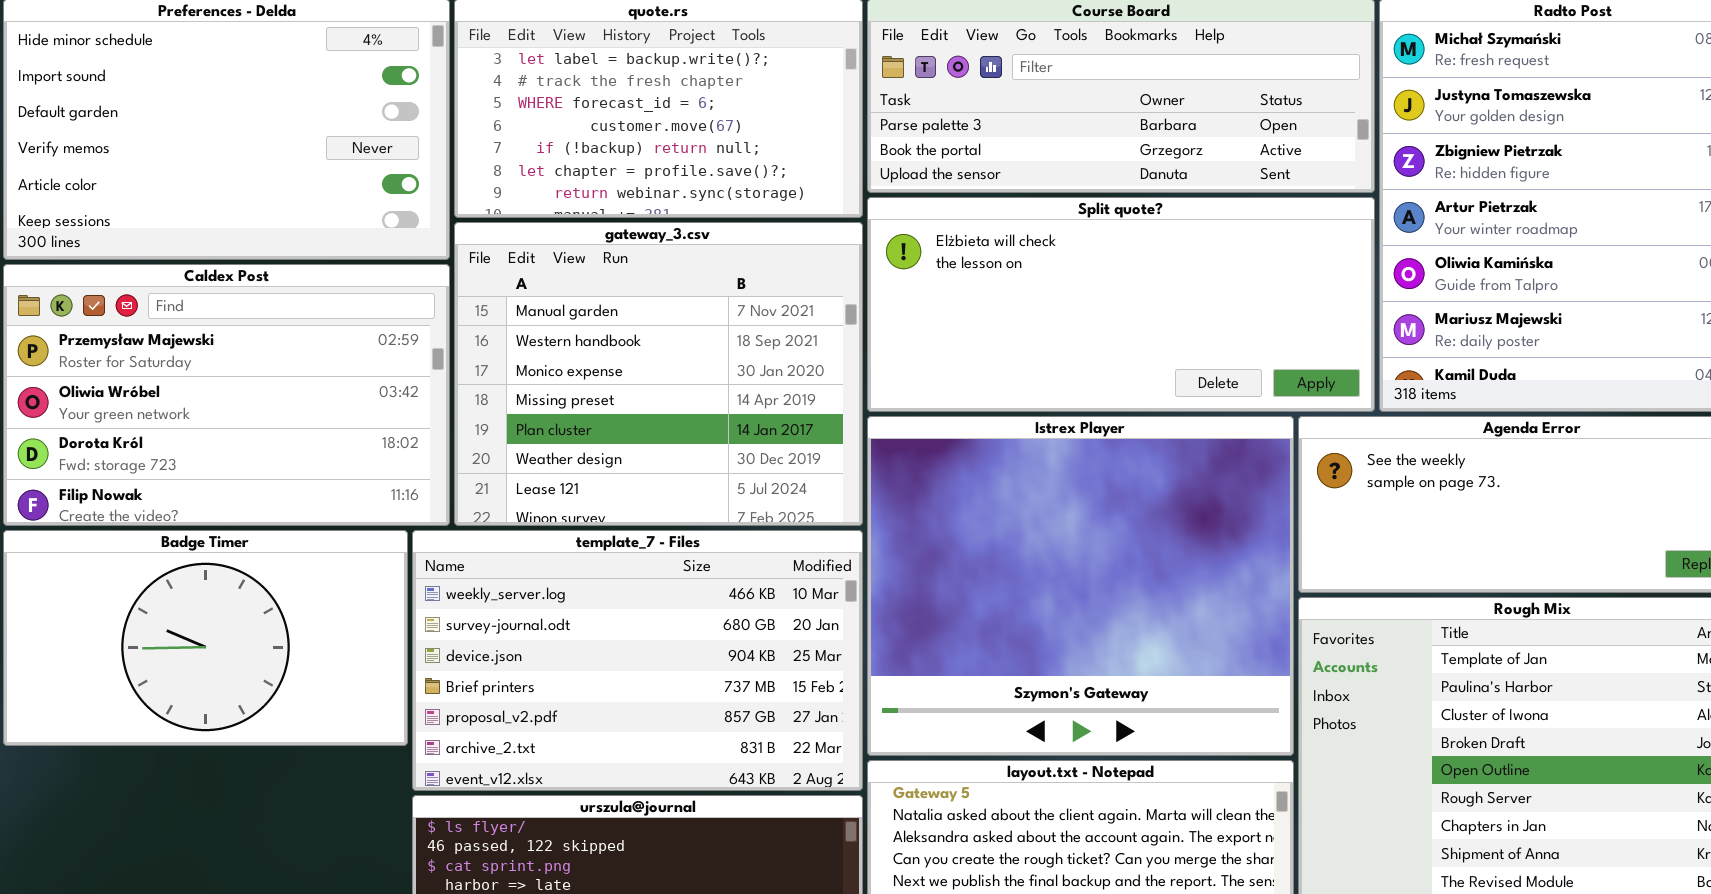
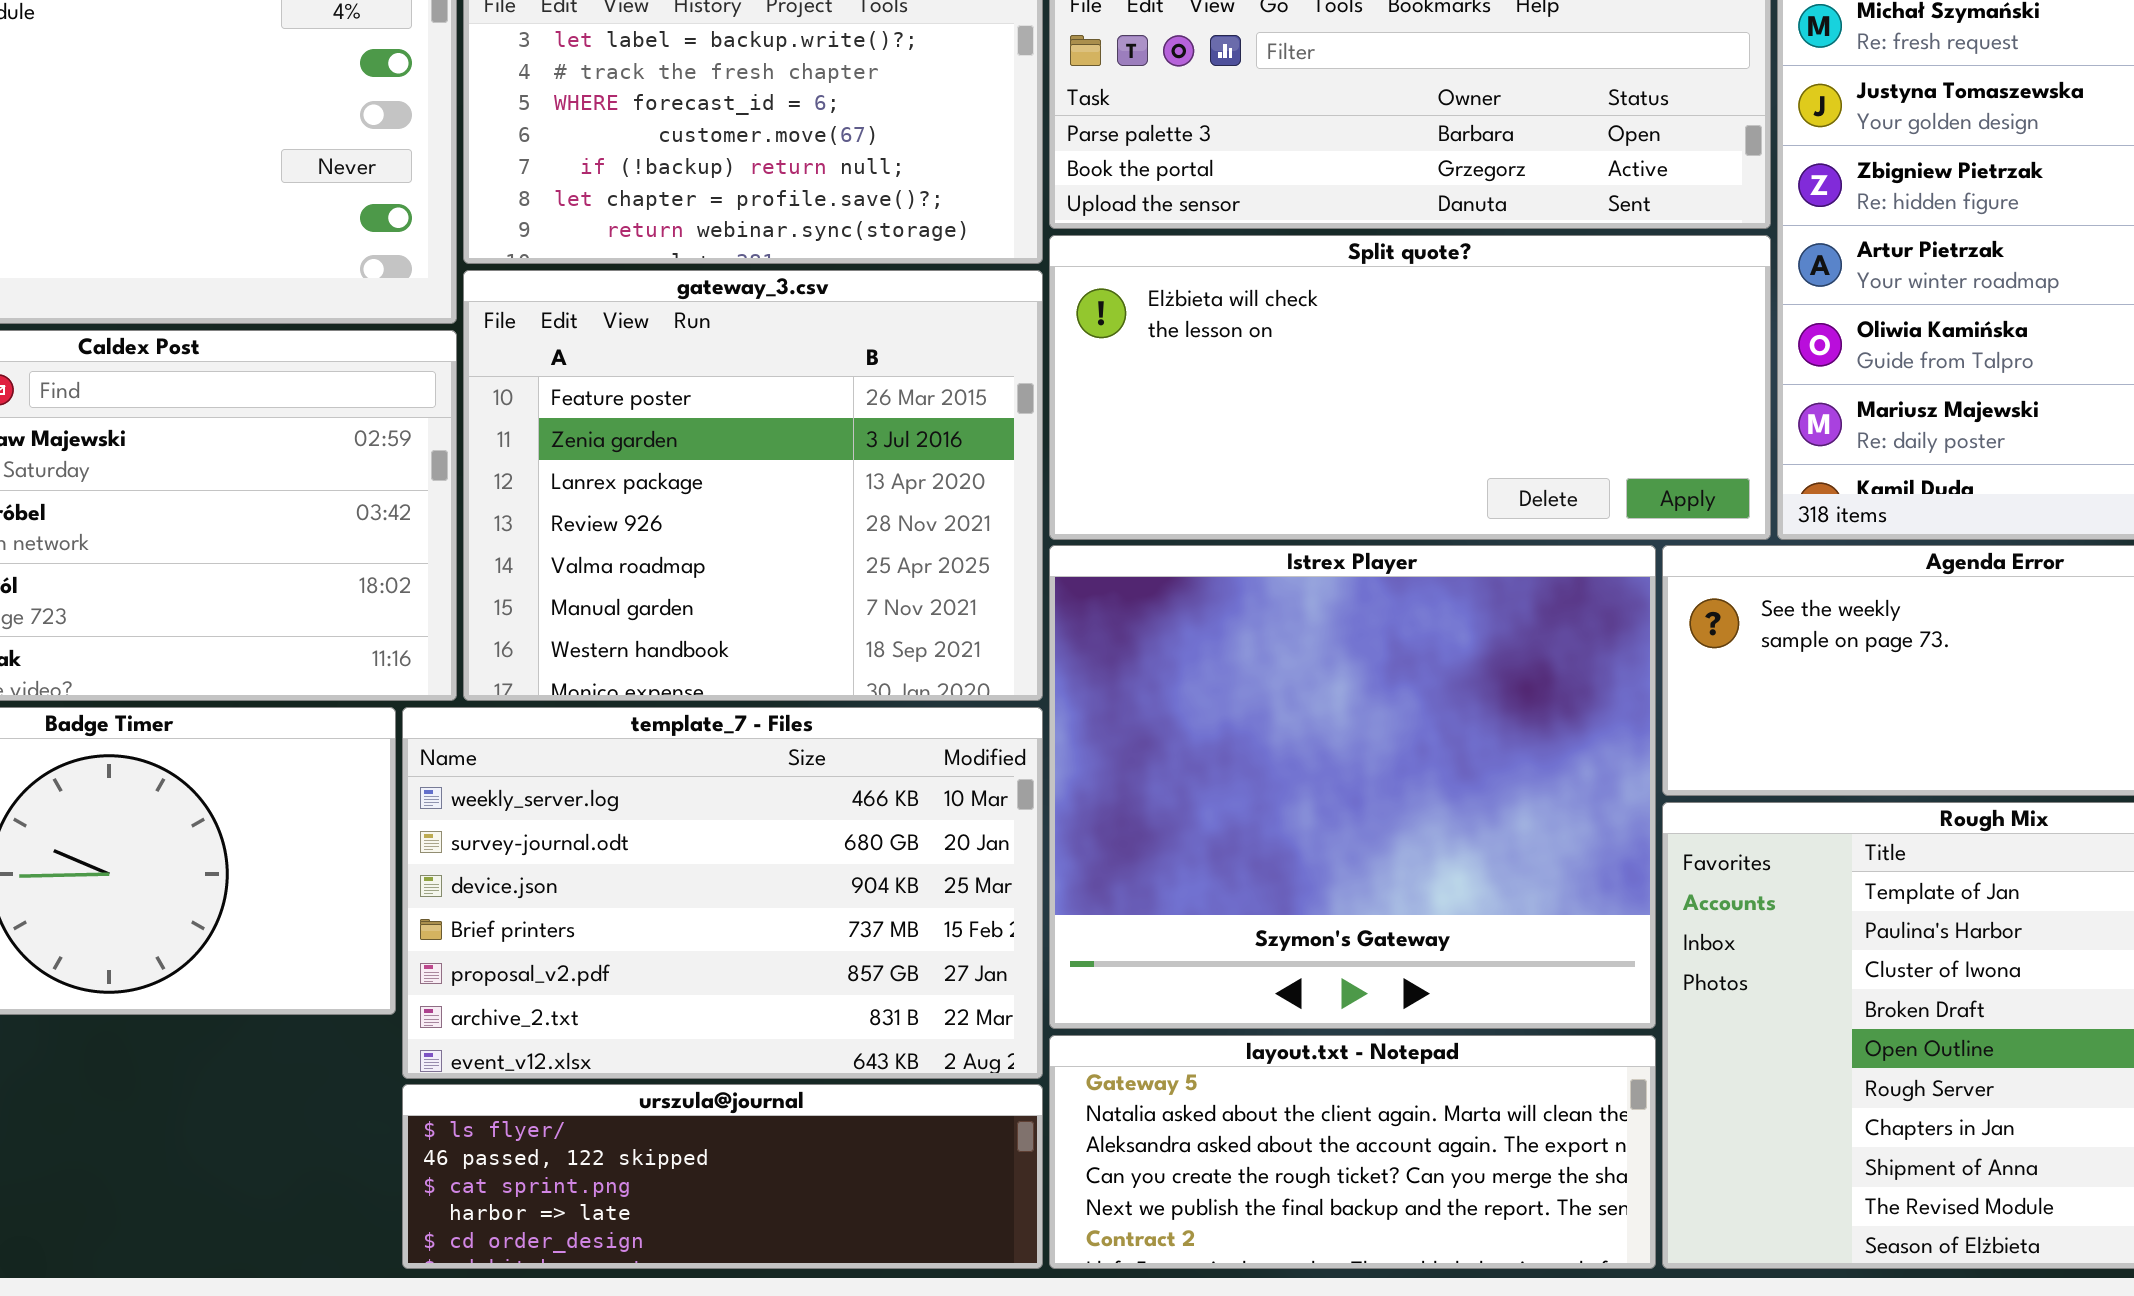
gateway_3.csv: [454,222,863,526] -> [463,270,1043,701], scrolled up 5 rows

